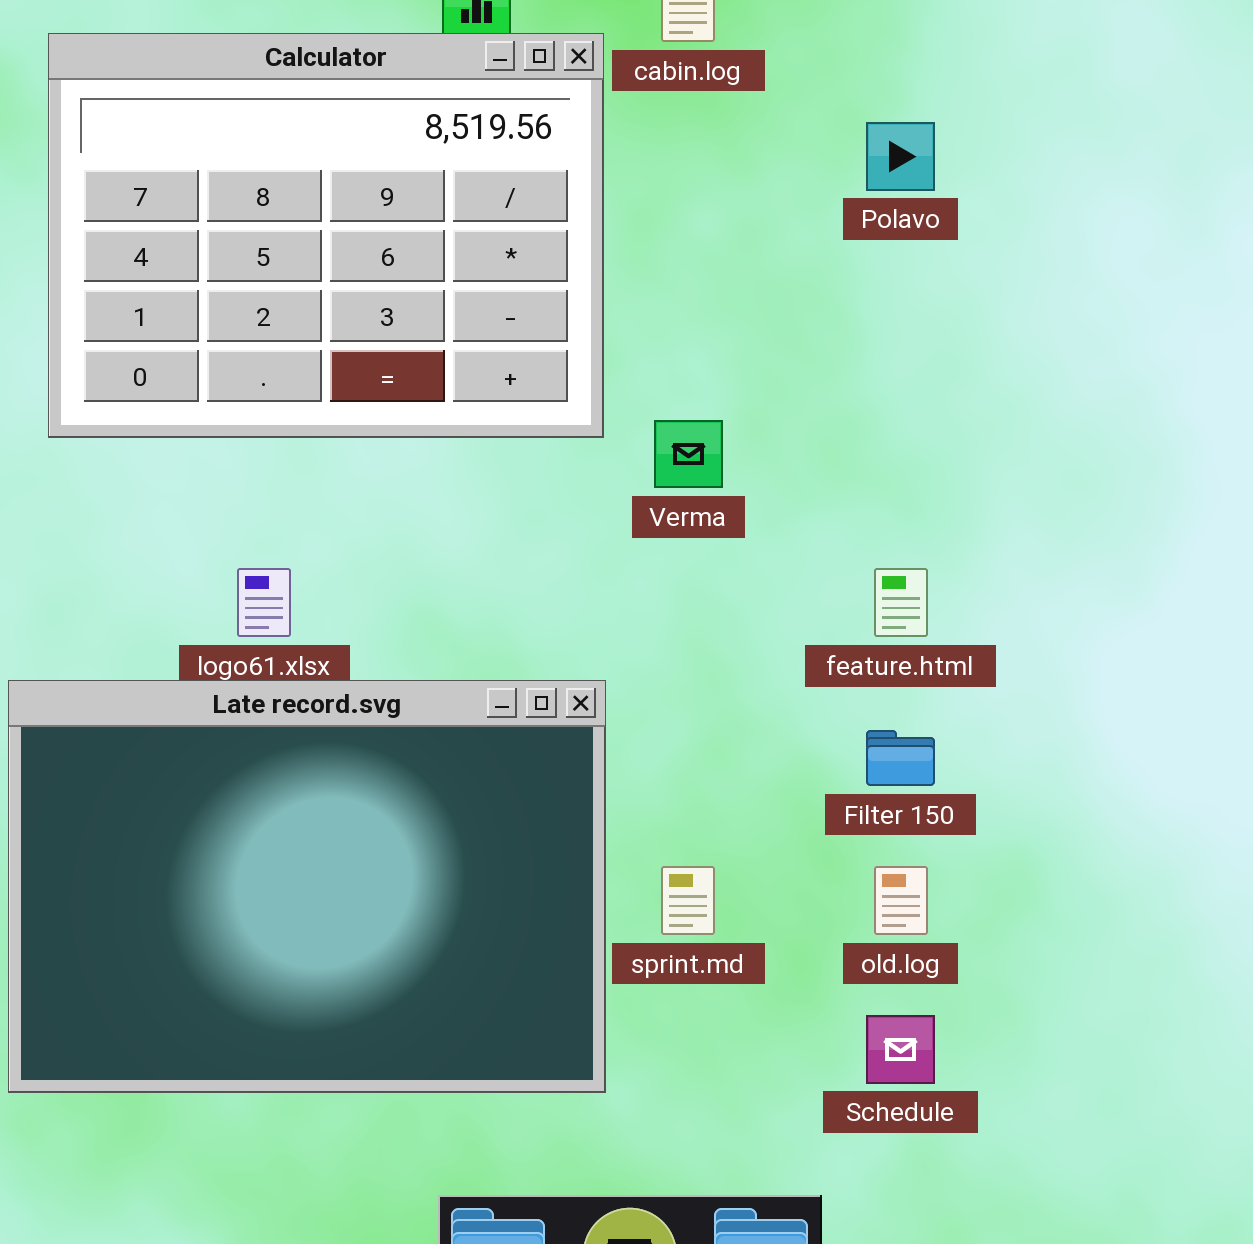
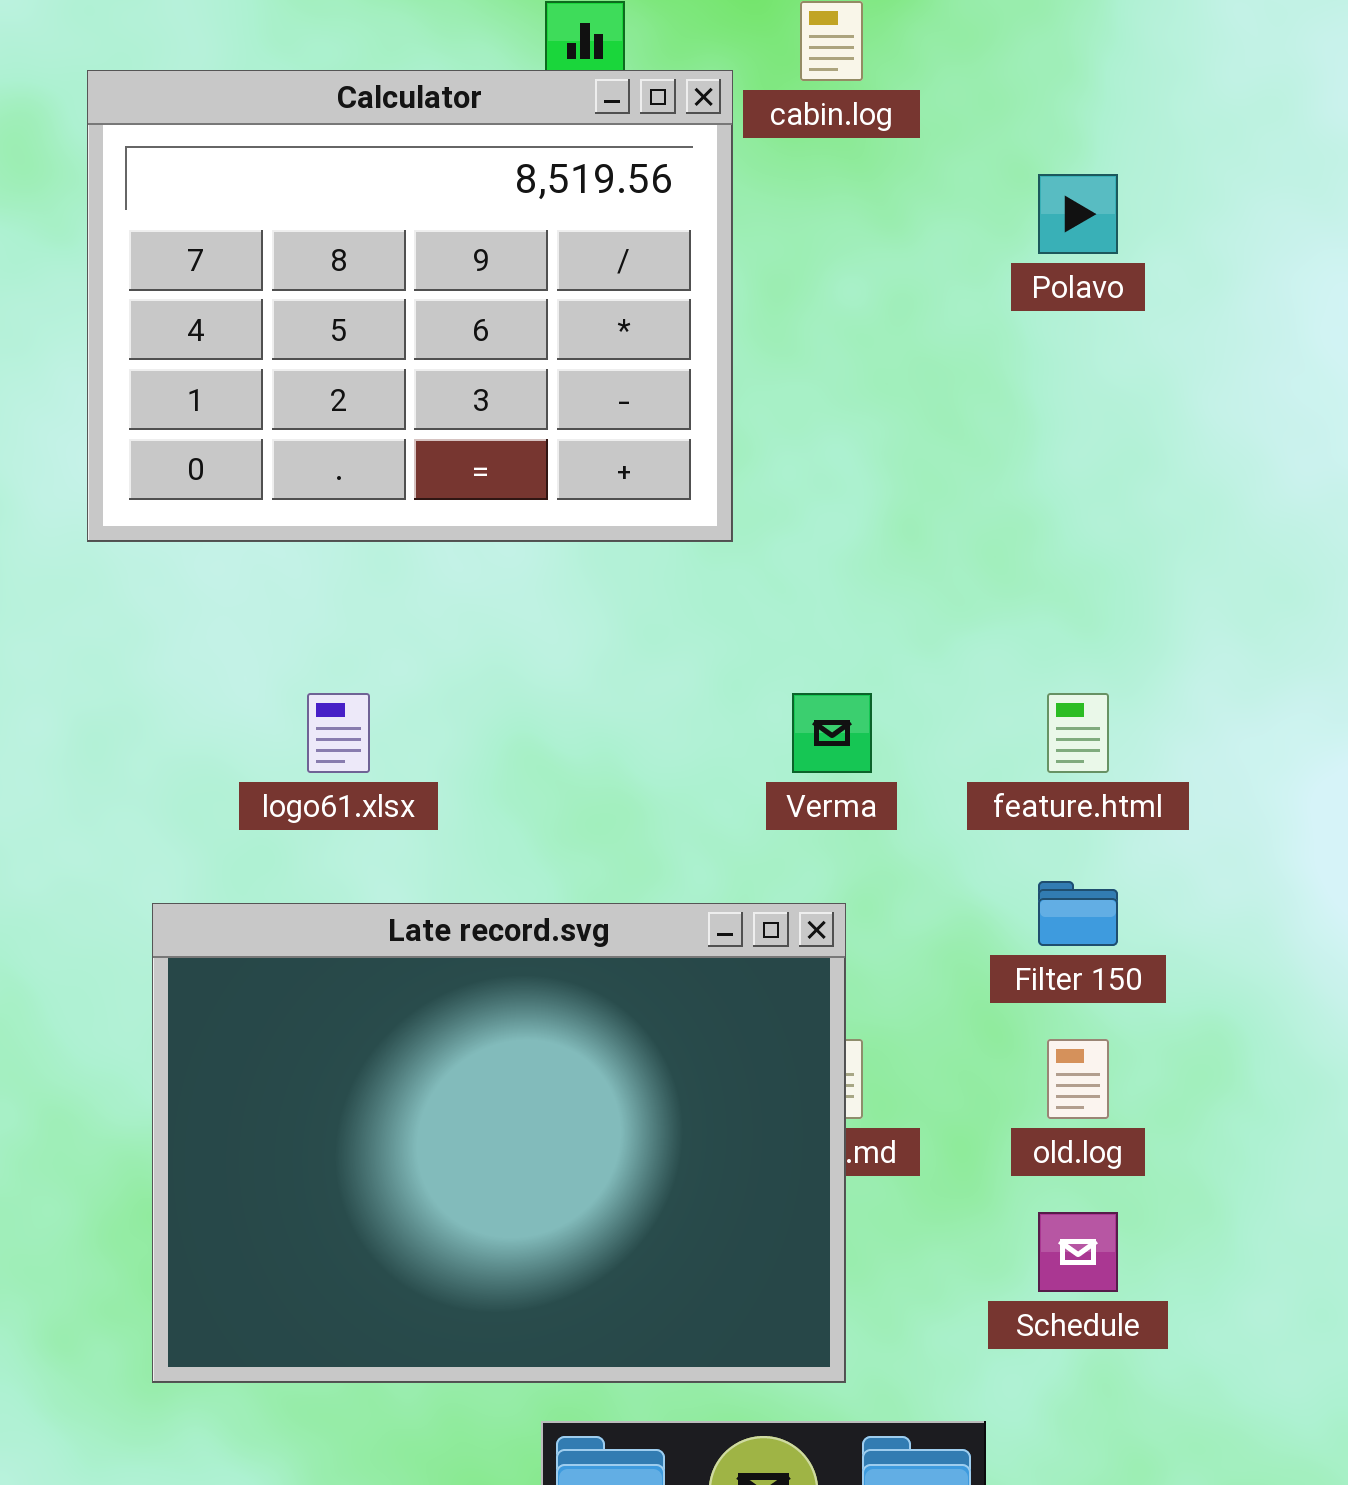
Verma: [654,420,723,488] -> [792,693,872,773], moved
Late record.svg: [8,680,606,1093] -> [152,903,846,1383], moved

